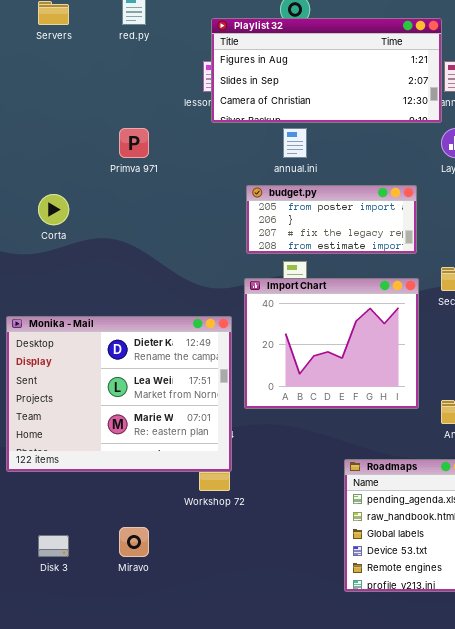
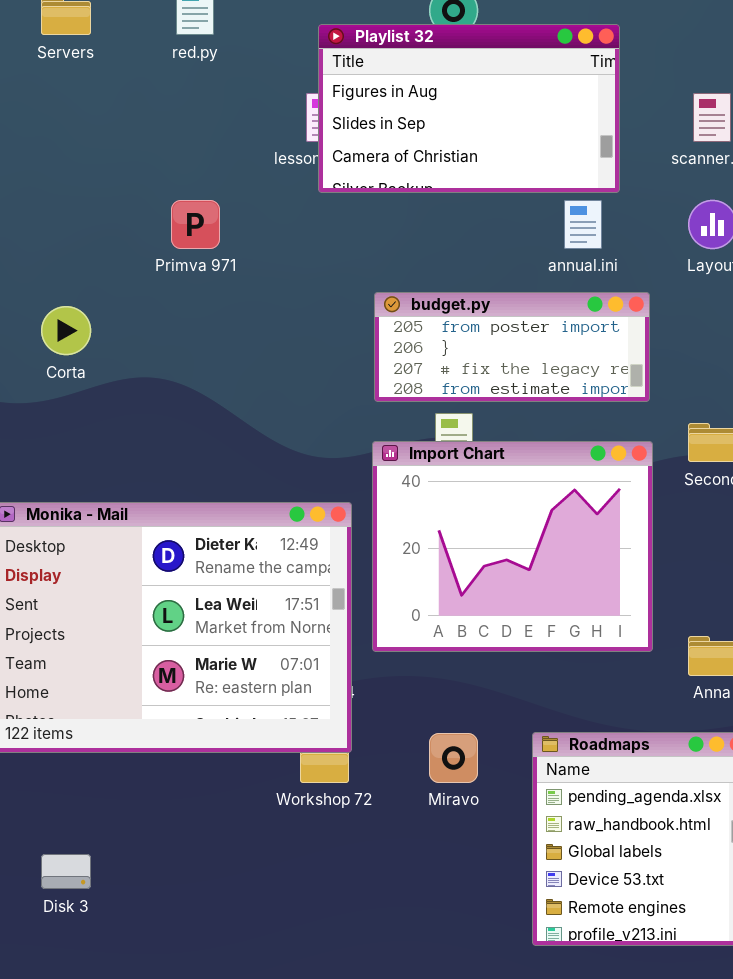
Playlist 32: [211,18,442,123] -> [318,24,620,193], resized
annual.ini: [283,128,307,158] -> [564,200,602,249], moved
Miravo: [119,527,149,557] -> [429,733,478,783], moved

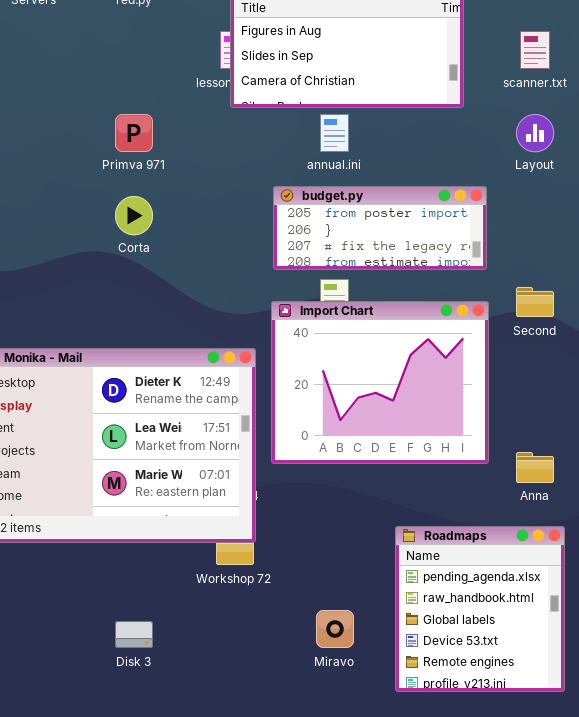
annual.ini: [564,200,602,249] -> [320,114,349,152], moved
Corta: [41,306,91,355] -> [115,196,153,235], moved
Miravo: [429,733,478,783] -> [316,610,354,648], moved
Disk 3: [41,854,91,889] -> [115,621,153,648], moved

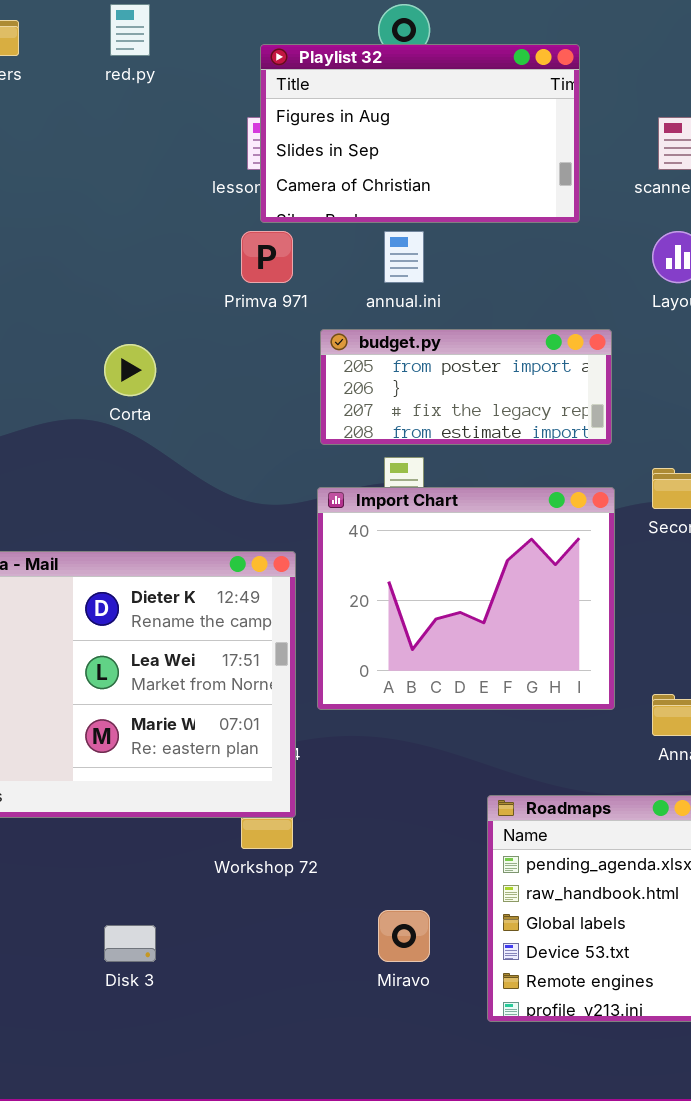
Primva 971: [115,114,153,152] -> [241,231,293,283], moved

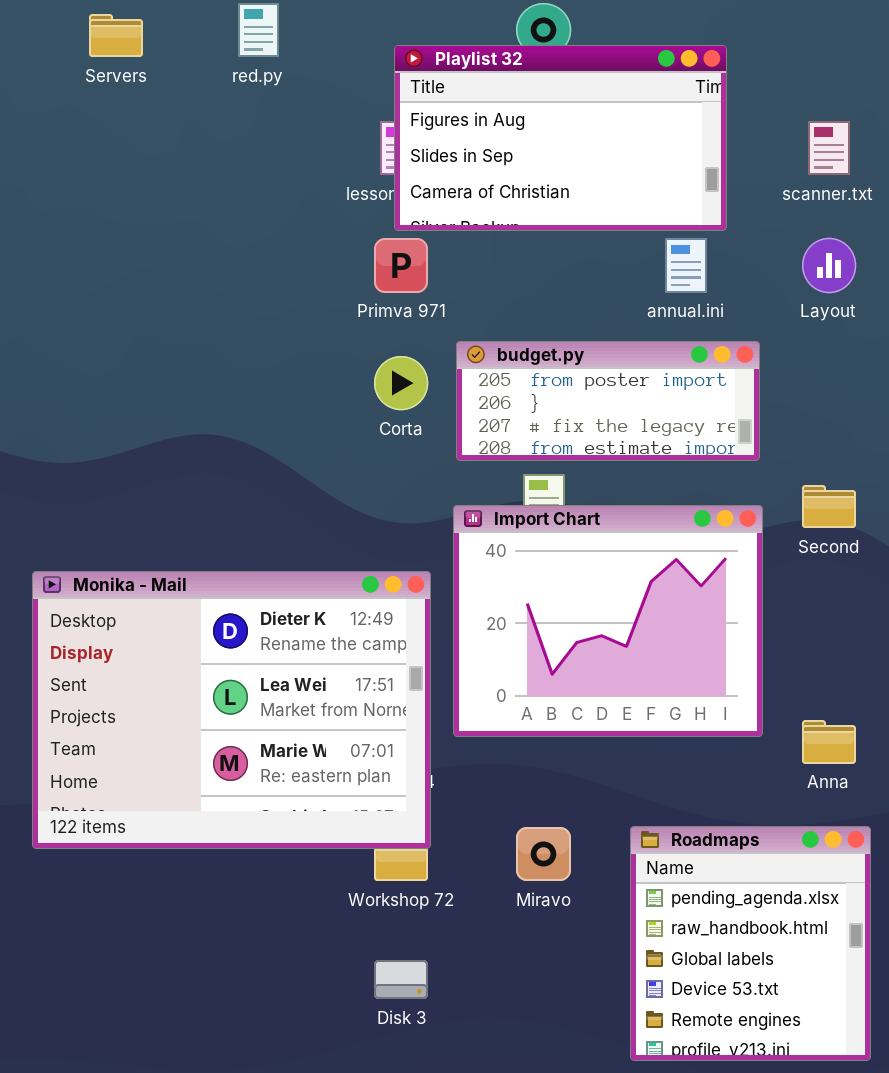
annual.ini: [384,231,424,283] -> [665,238,707,293], moved
Corta: [104,344,156,396] -> [374,356,428,410], moved
Miravo: [378,910,430,962] -> [516,827,571,881], moved
Disk 3: [104,925,156,962] -> [374,960,428,999], moved

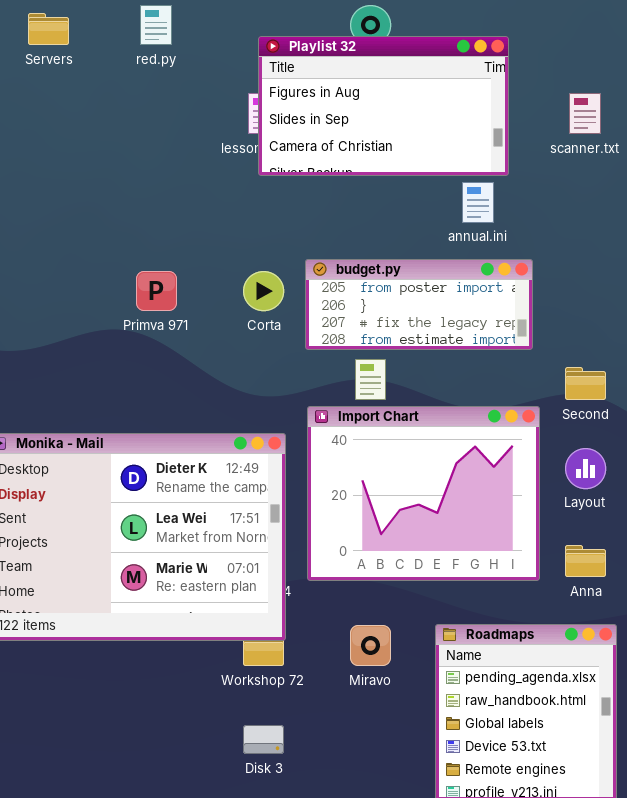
Primva 971: [374,238,428,293] -> [136,271,177,311], moved
Layout: [802,238,856,293] -> [565,448,606,489], moved
Import Chart: [453,505,763,737] -> [307,406,540,581], moved

